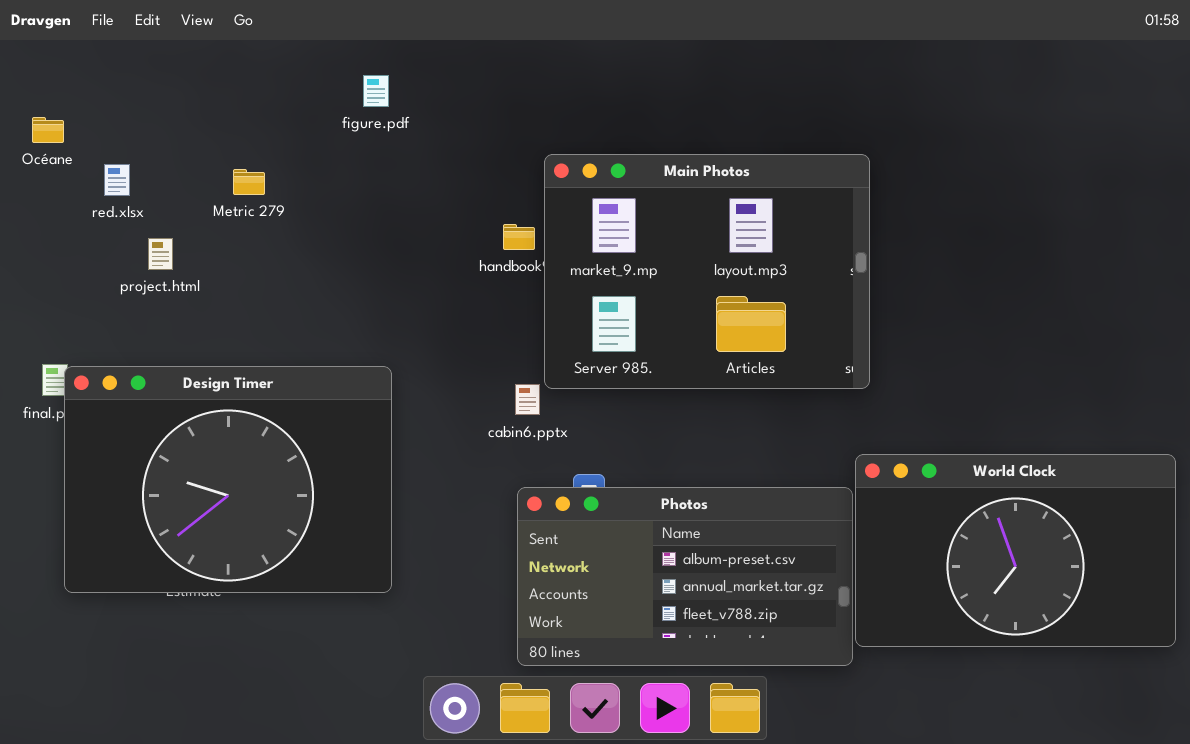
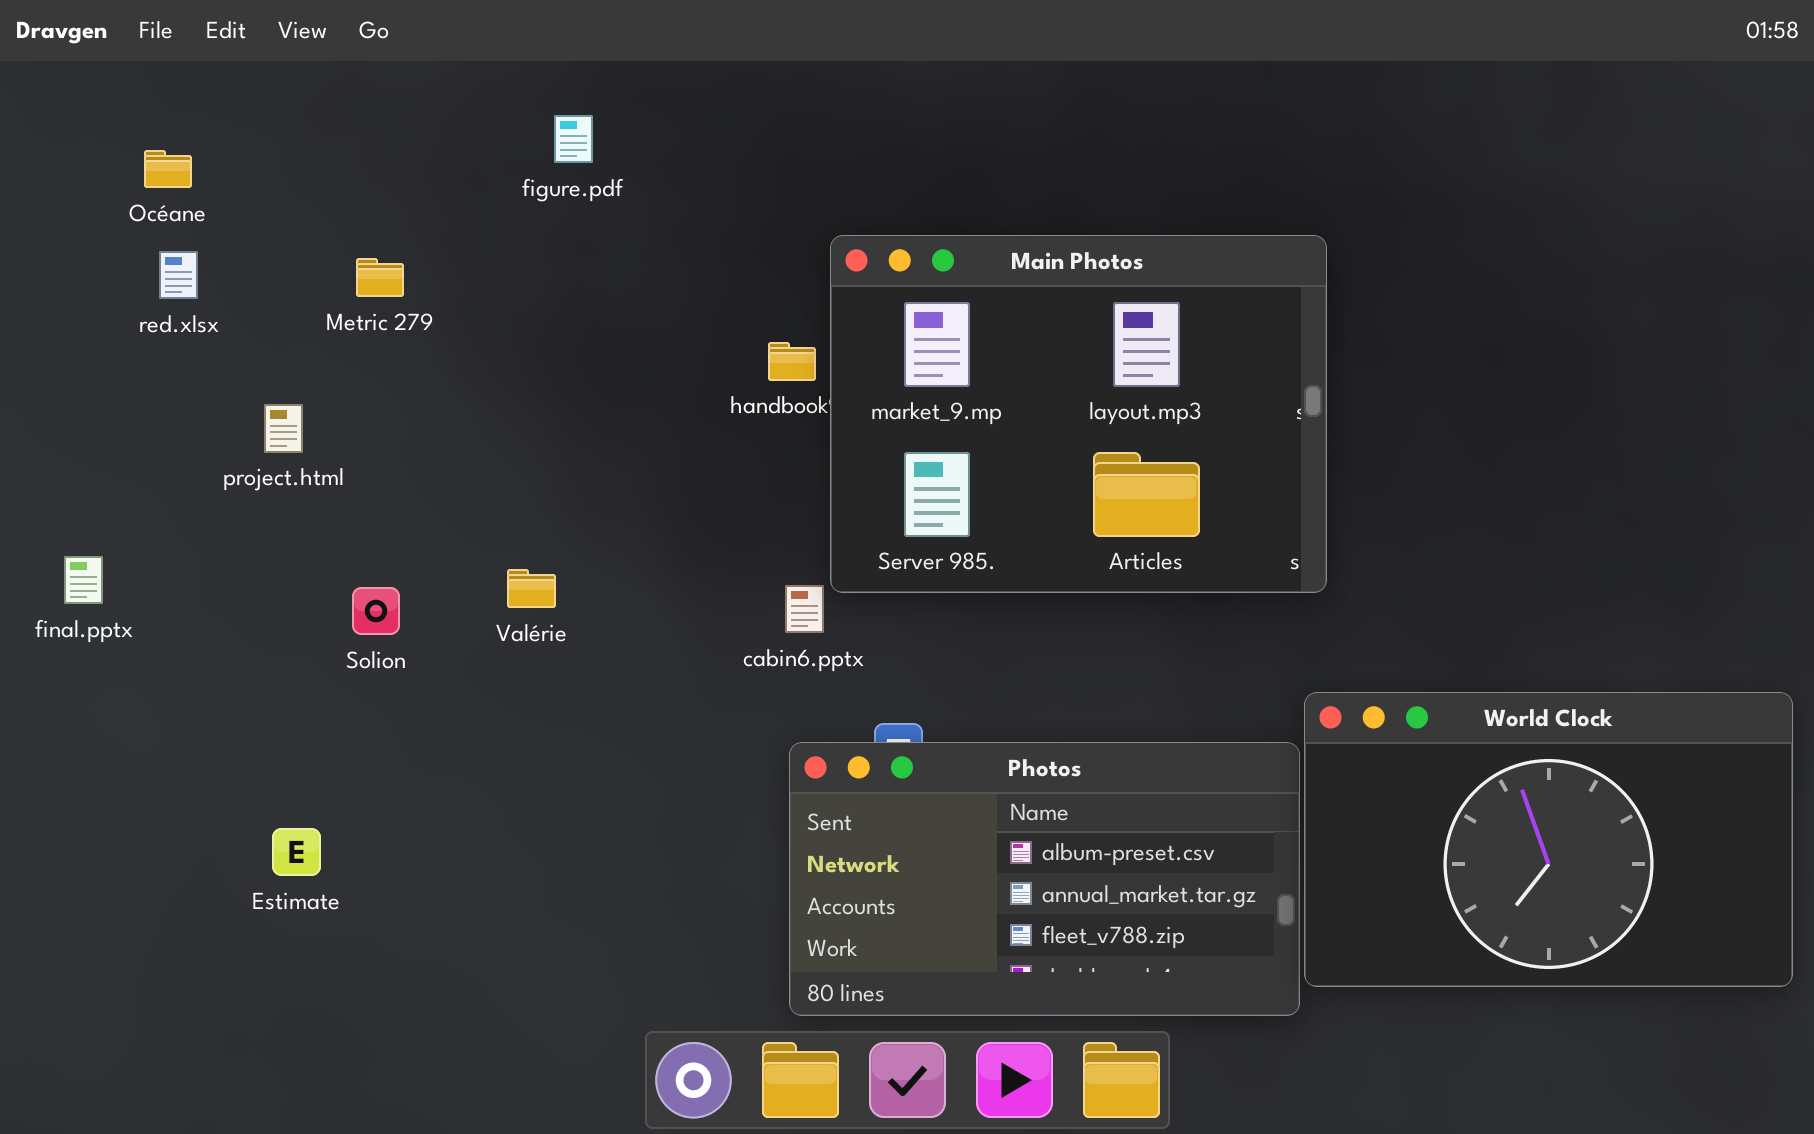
Océane: [32,117,64,143] -> [144,150,192,188], moved
project.html: [148,238,173,270] -> [264,404,303,453], moved
Design Timer: [64,366,392,593] -> none, closed

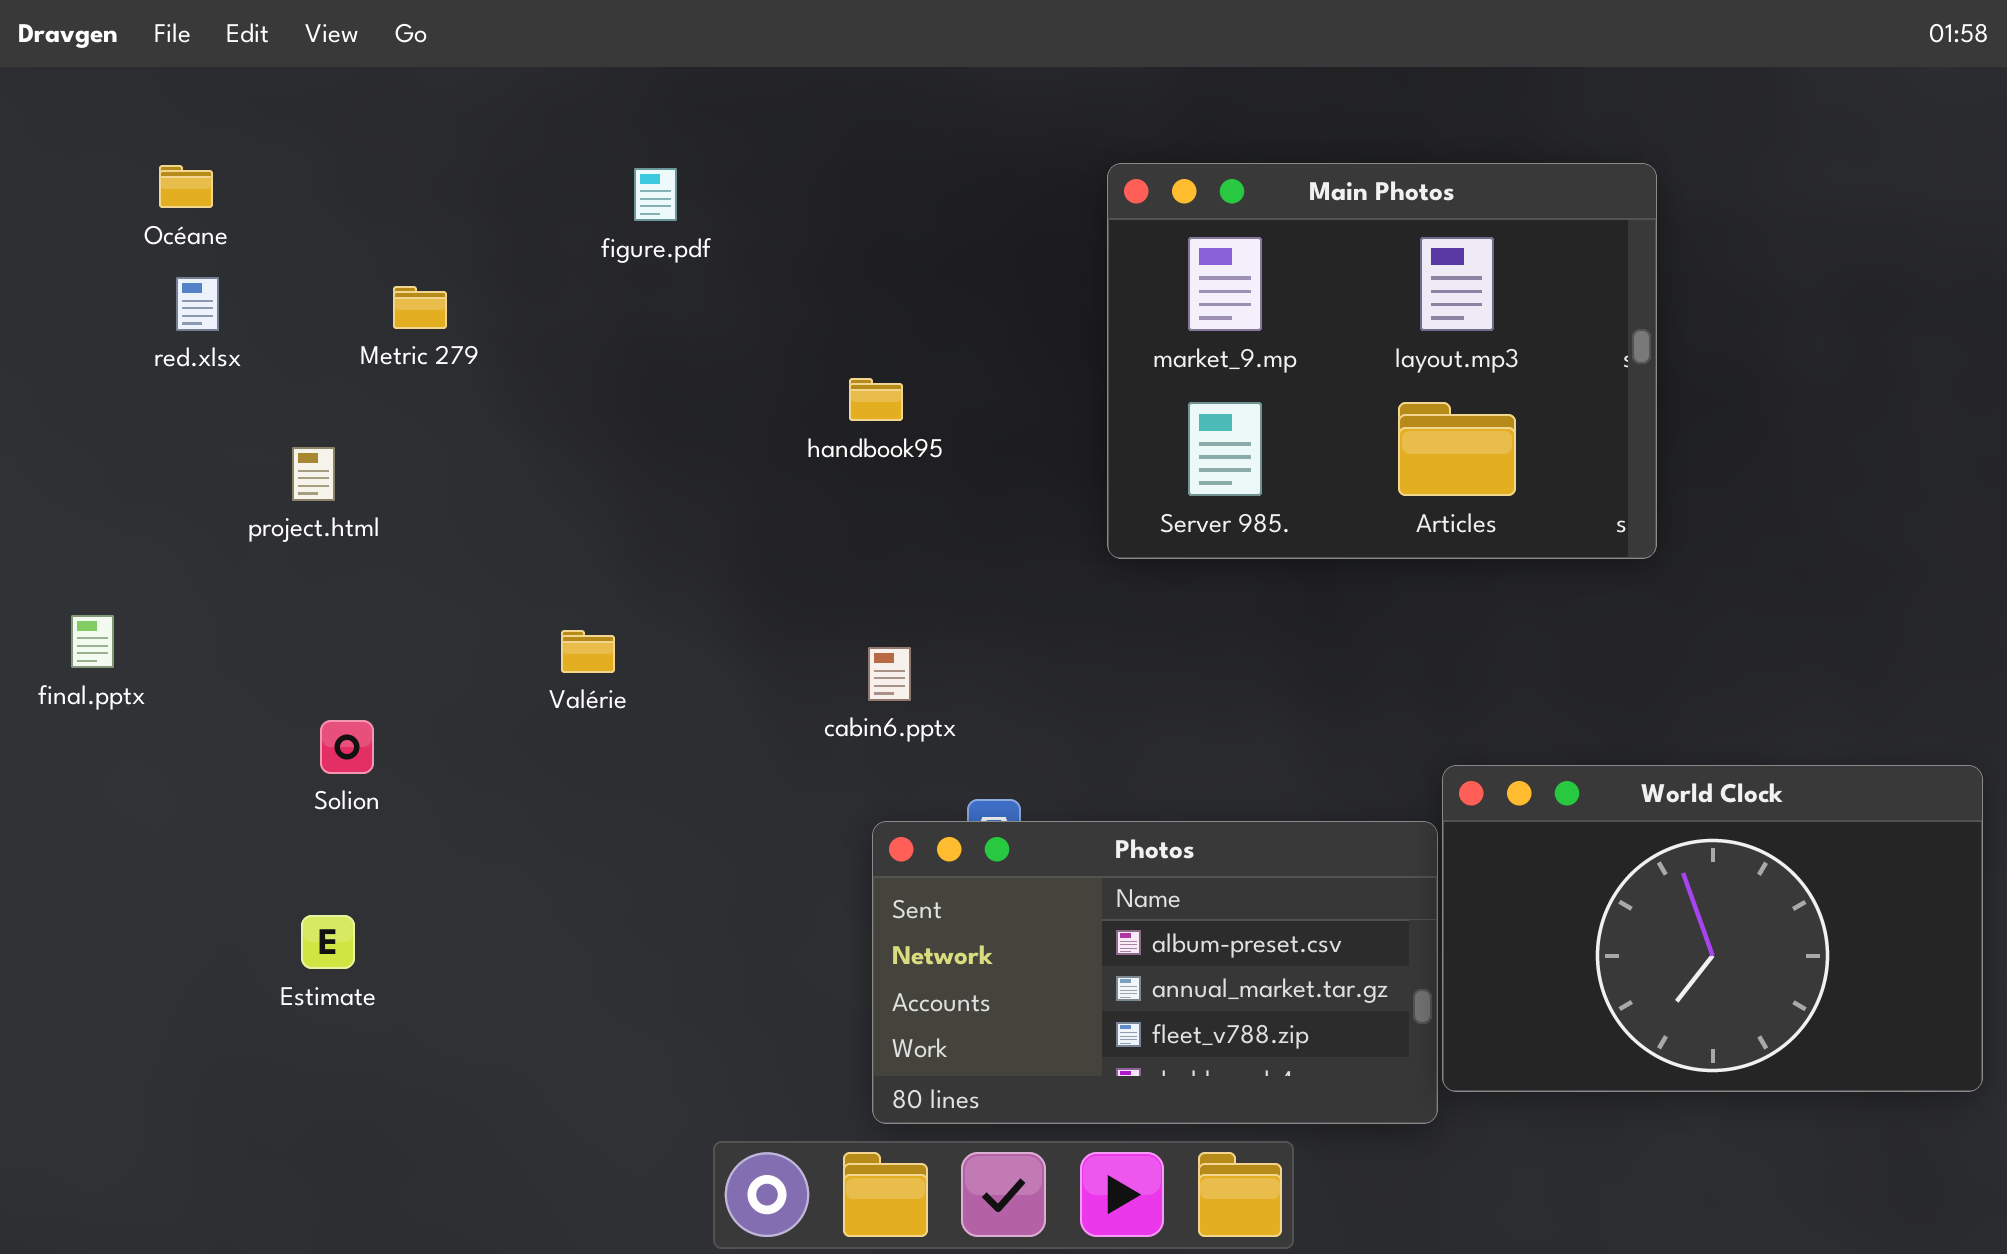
figure.pdf: [554,115,593,163] -> [634,168,677,221], moved
Main Photos: [830,235,1327,593] -> [1107,163,1657,559], moved
Solion: [352,587,400,635] -> [320,720,374,774], moved

